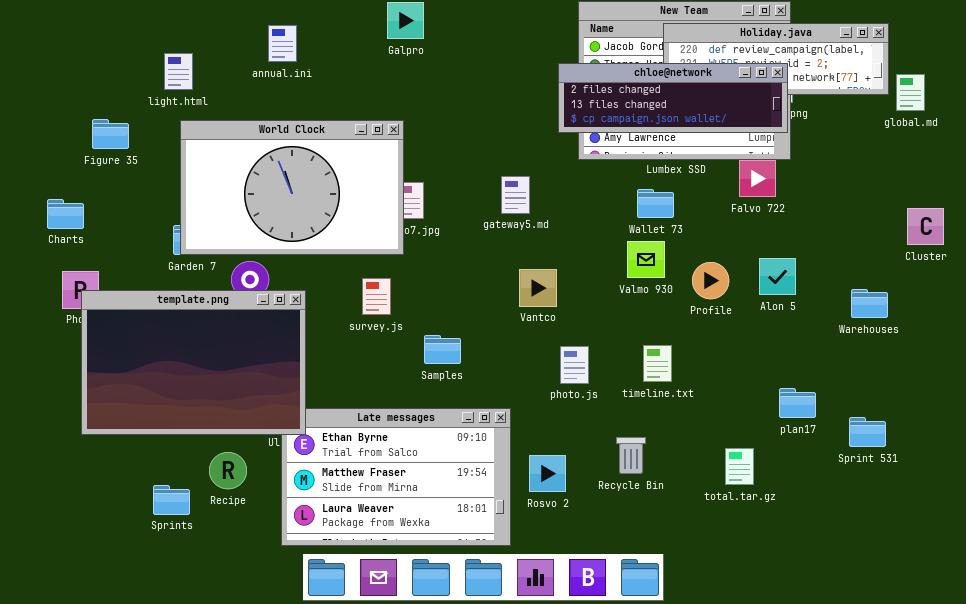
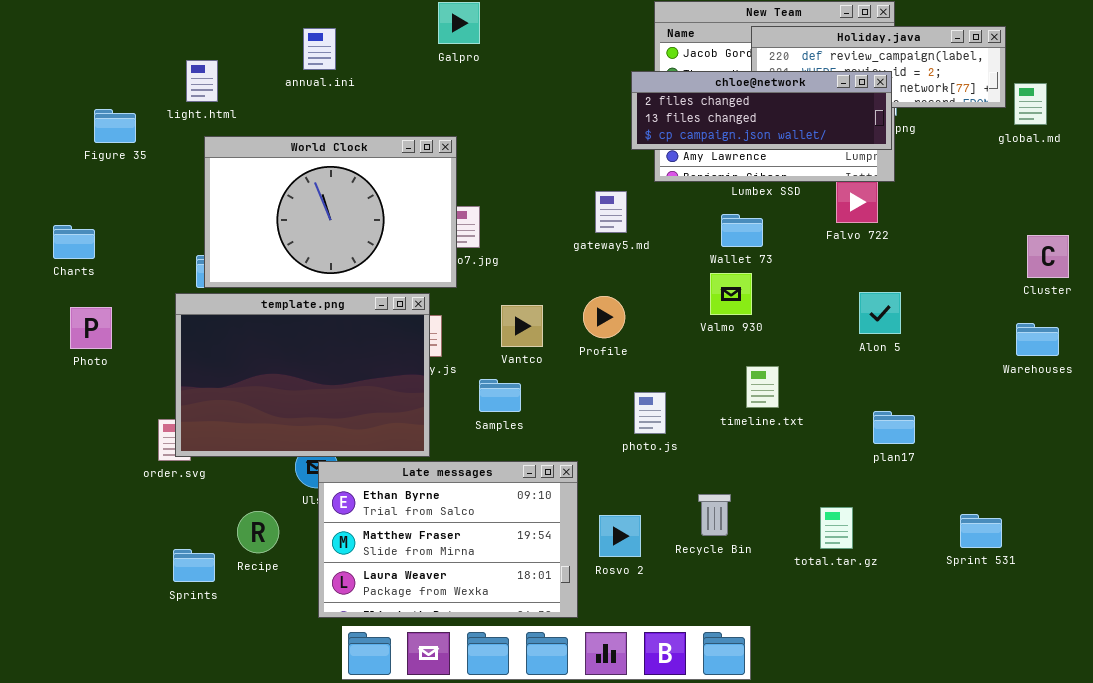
Figure 35: [92,119,129,149] -> [94,109,136,143], moved
gateway5.md: [501,176,530,214] -> [595,191,627,233], moved
Profile: [692,262,729,299] -> [583,296,625,338], moved
Vantco: [519,269,557,307] -> [501,305,543,347], moved
Warehouses: [851,289,888,318] -> [1016,323,1059,356], moved
template.png: [81,290,306,435] -> [175,293,430,457], moved
timeline.txt: [643,345,672,382] -> [746,366,779,408], moved
plan17: [779,388,816,418] -> [873,411,915,444], moved
Sprint 531: [849,417,886,447] -> [960,514,1002,548], moved

